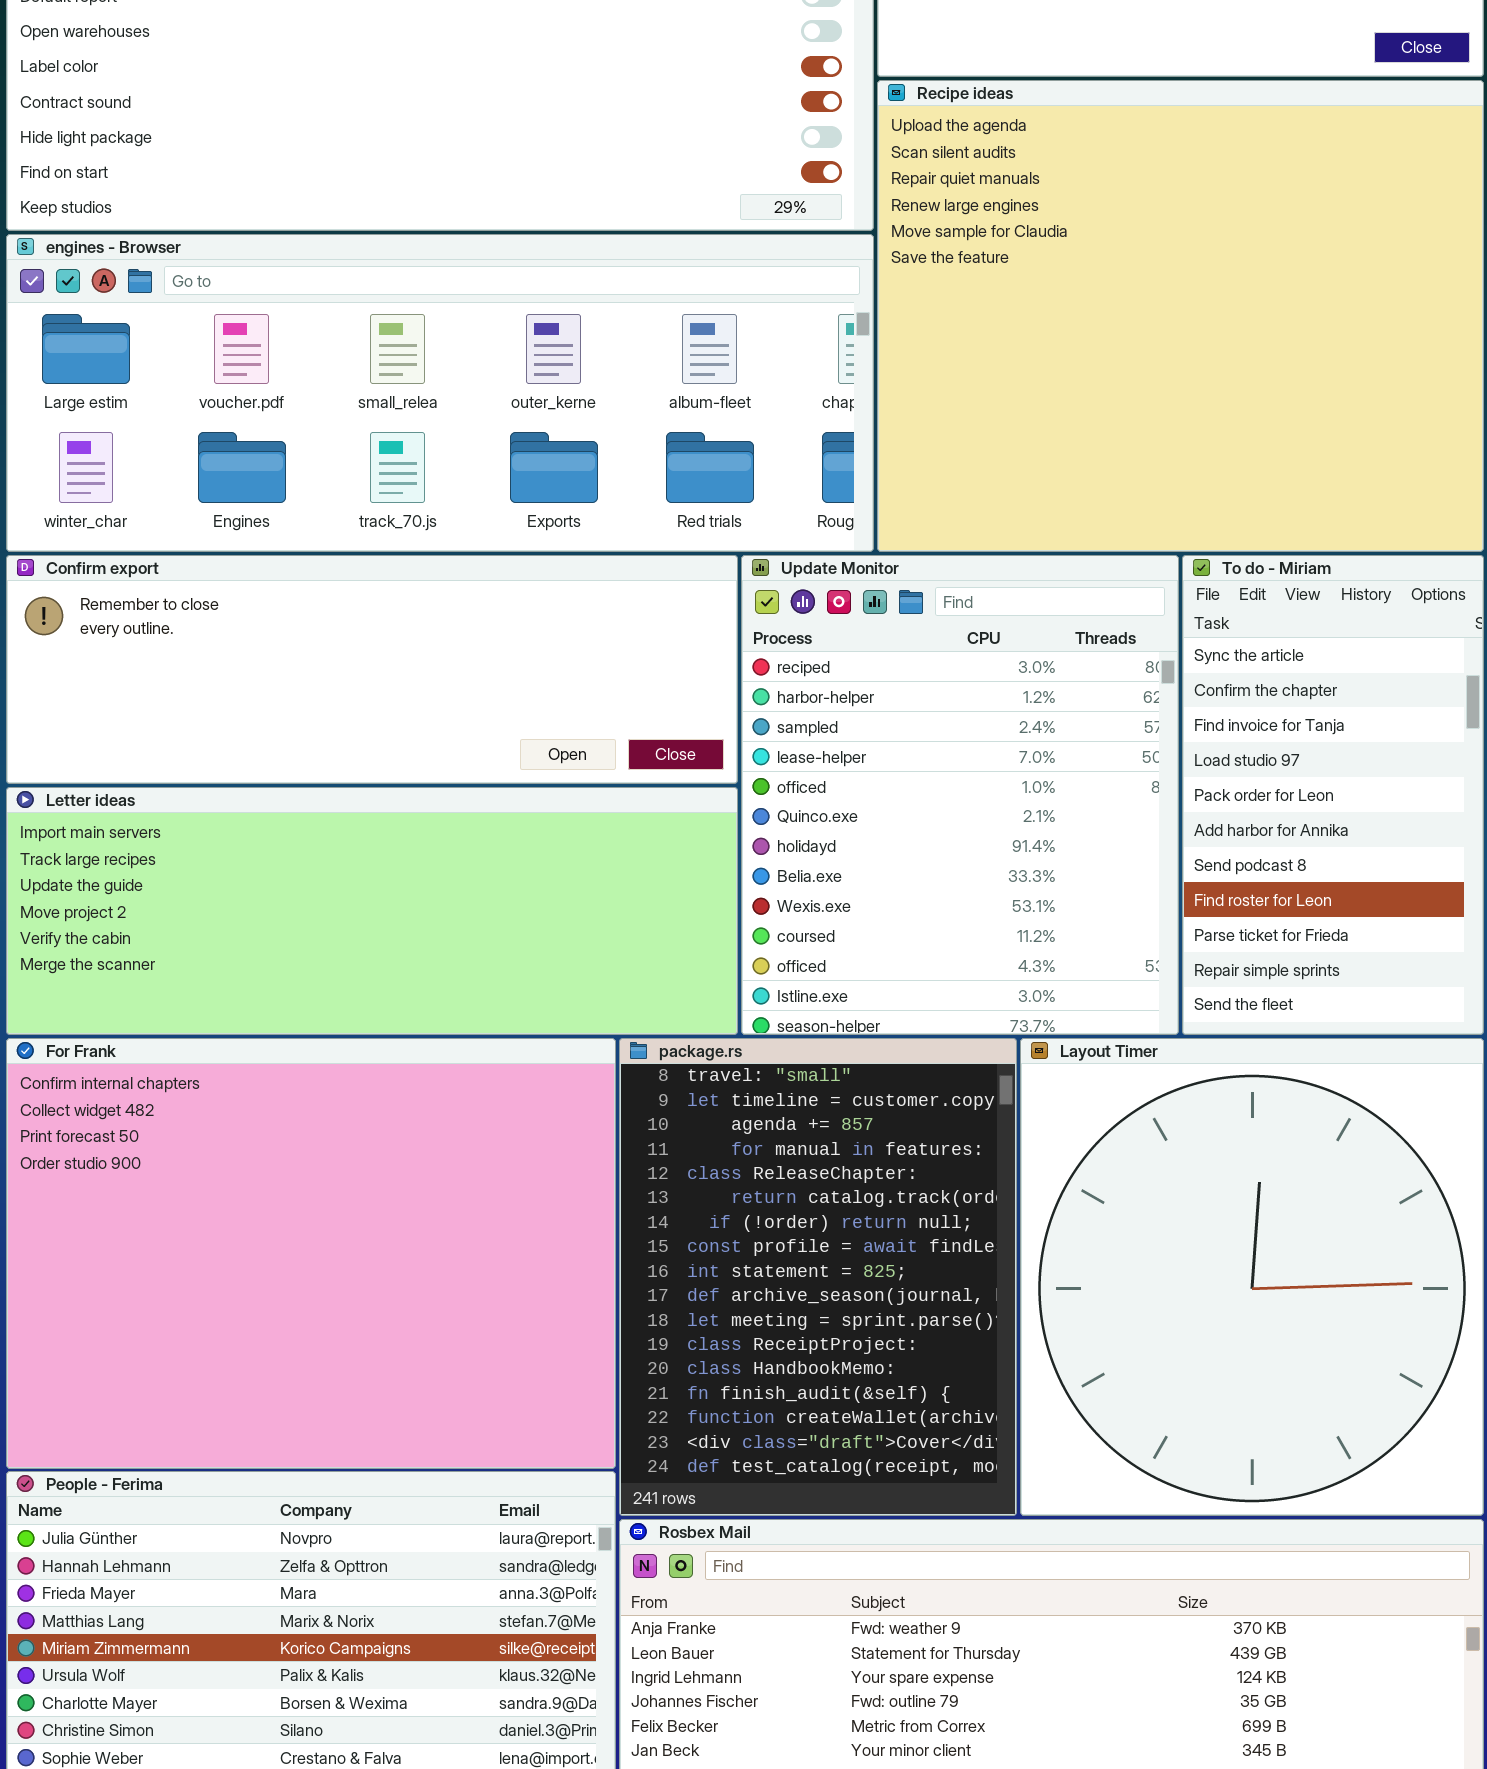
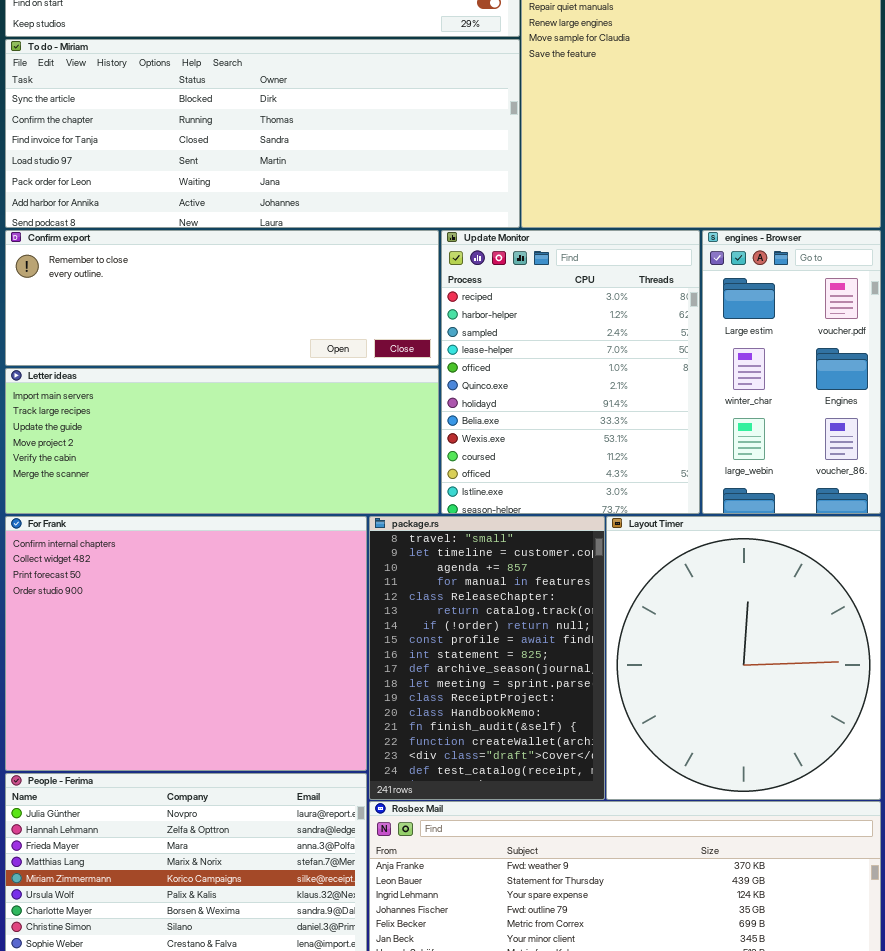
engines - Browser: [6,234,874,552] -> [702,230,881,514], moved, resized
To do - Miriam: [1182,555,1484,1035] -> [5,39,520,228], moved, resized

